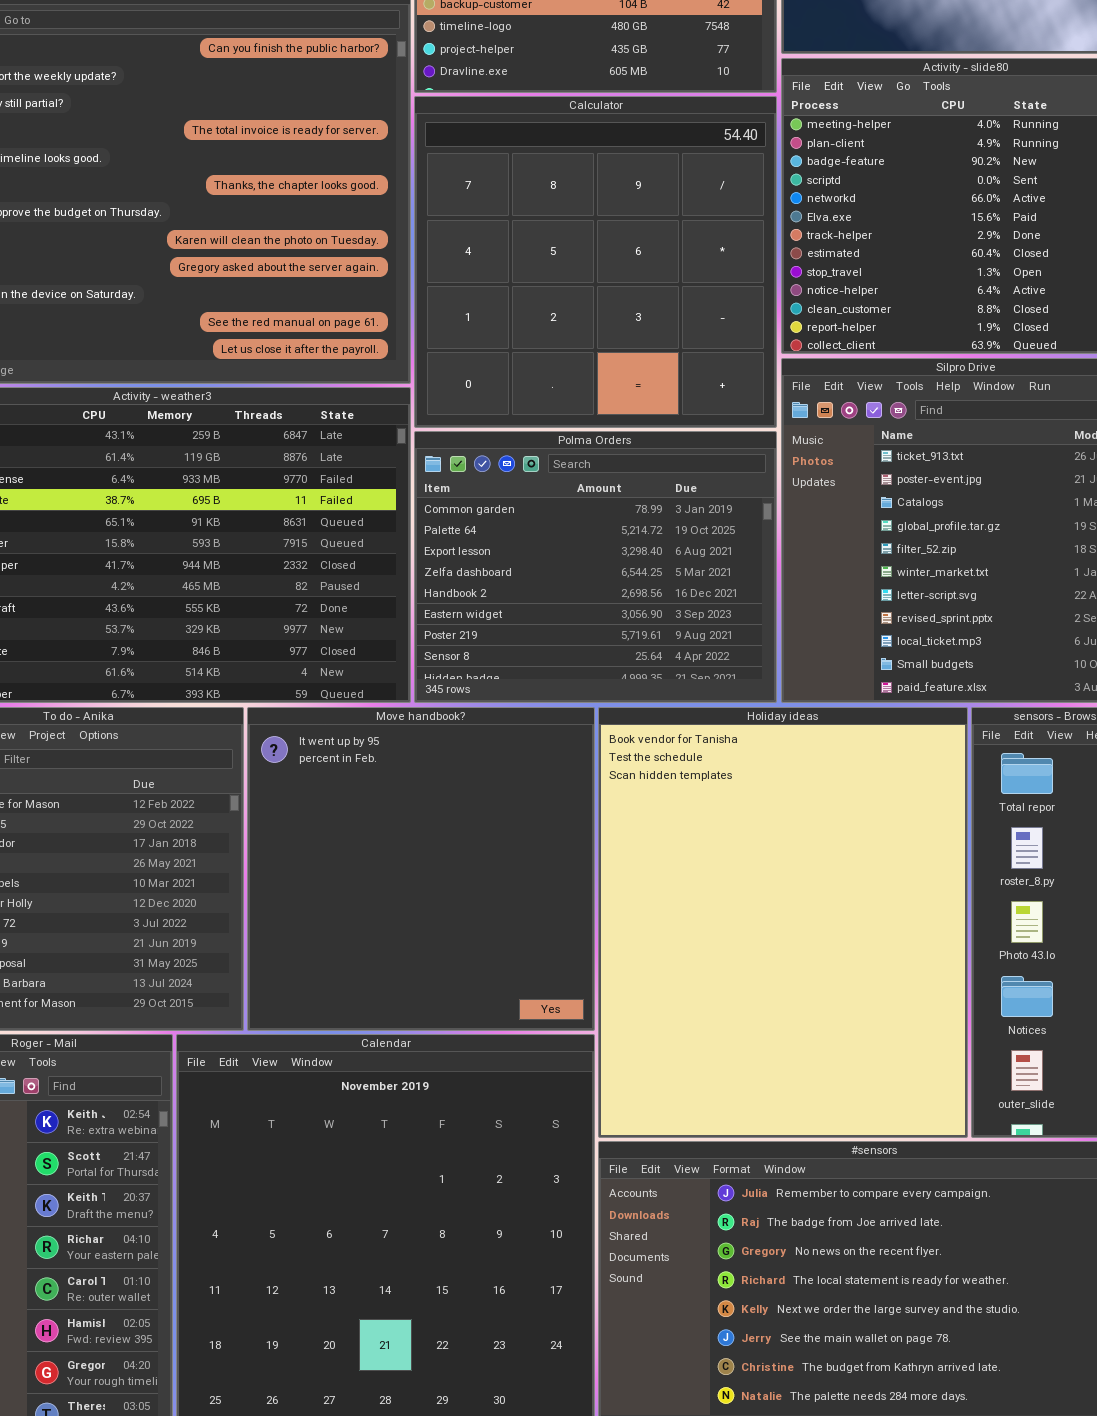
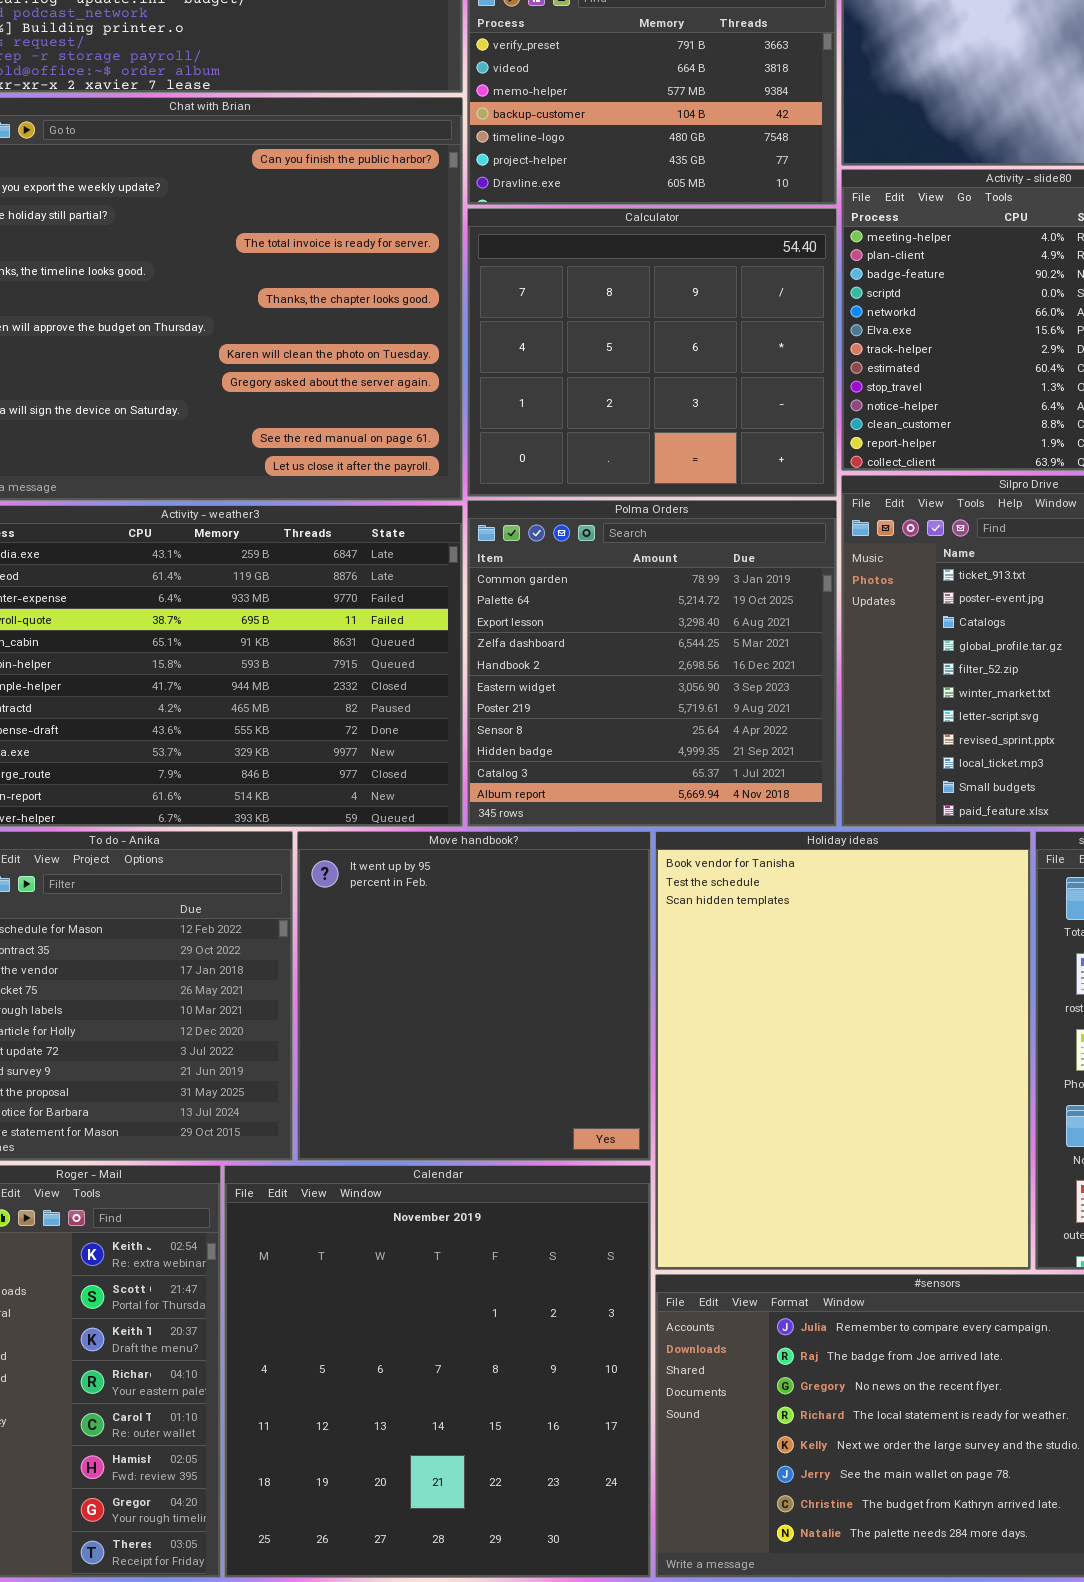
Calculator: [414,96,777,428] -> [467,208,837,497], resized
Polma Orders: [414,431,777,703] -> [467,500,837,827], resized

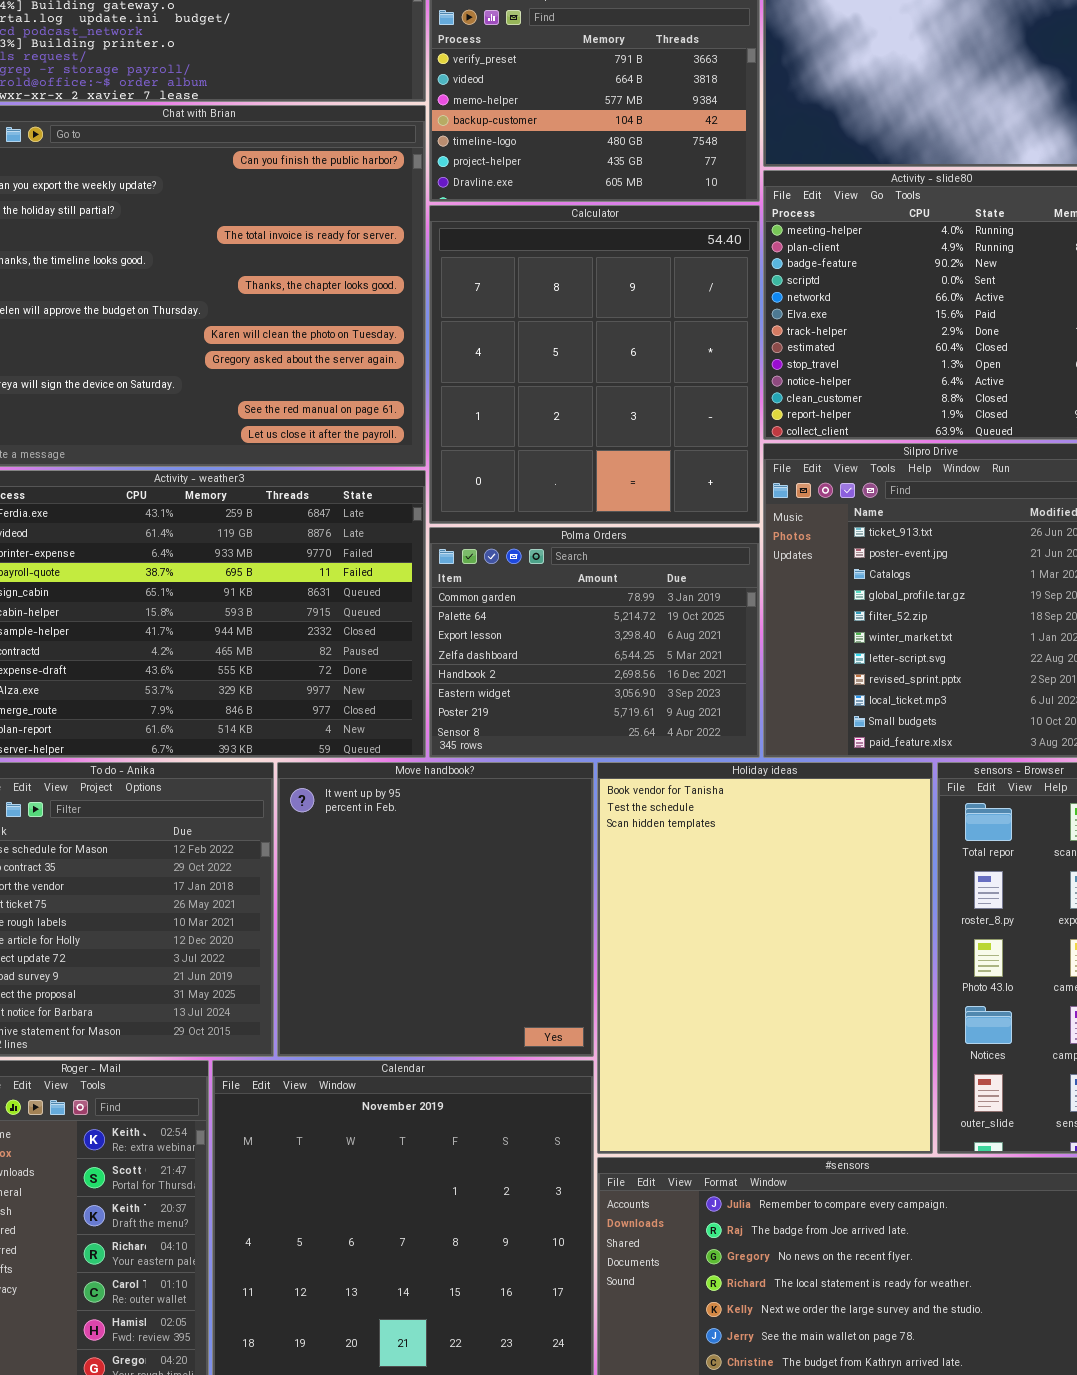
Calculator: [467,208,837,497] -> [429,205,760,524], resized
Polma Orders: [467,500,837,827] -> [429,527,760,758], resized

